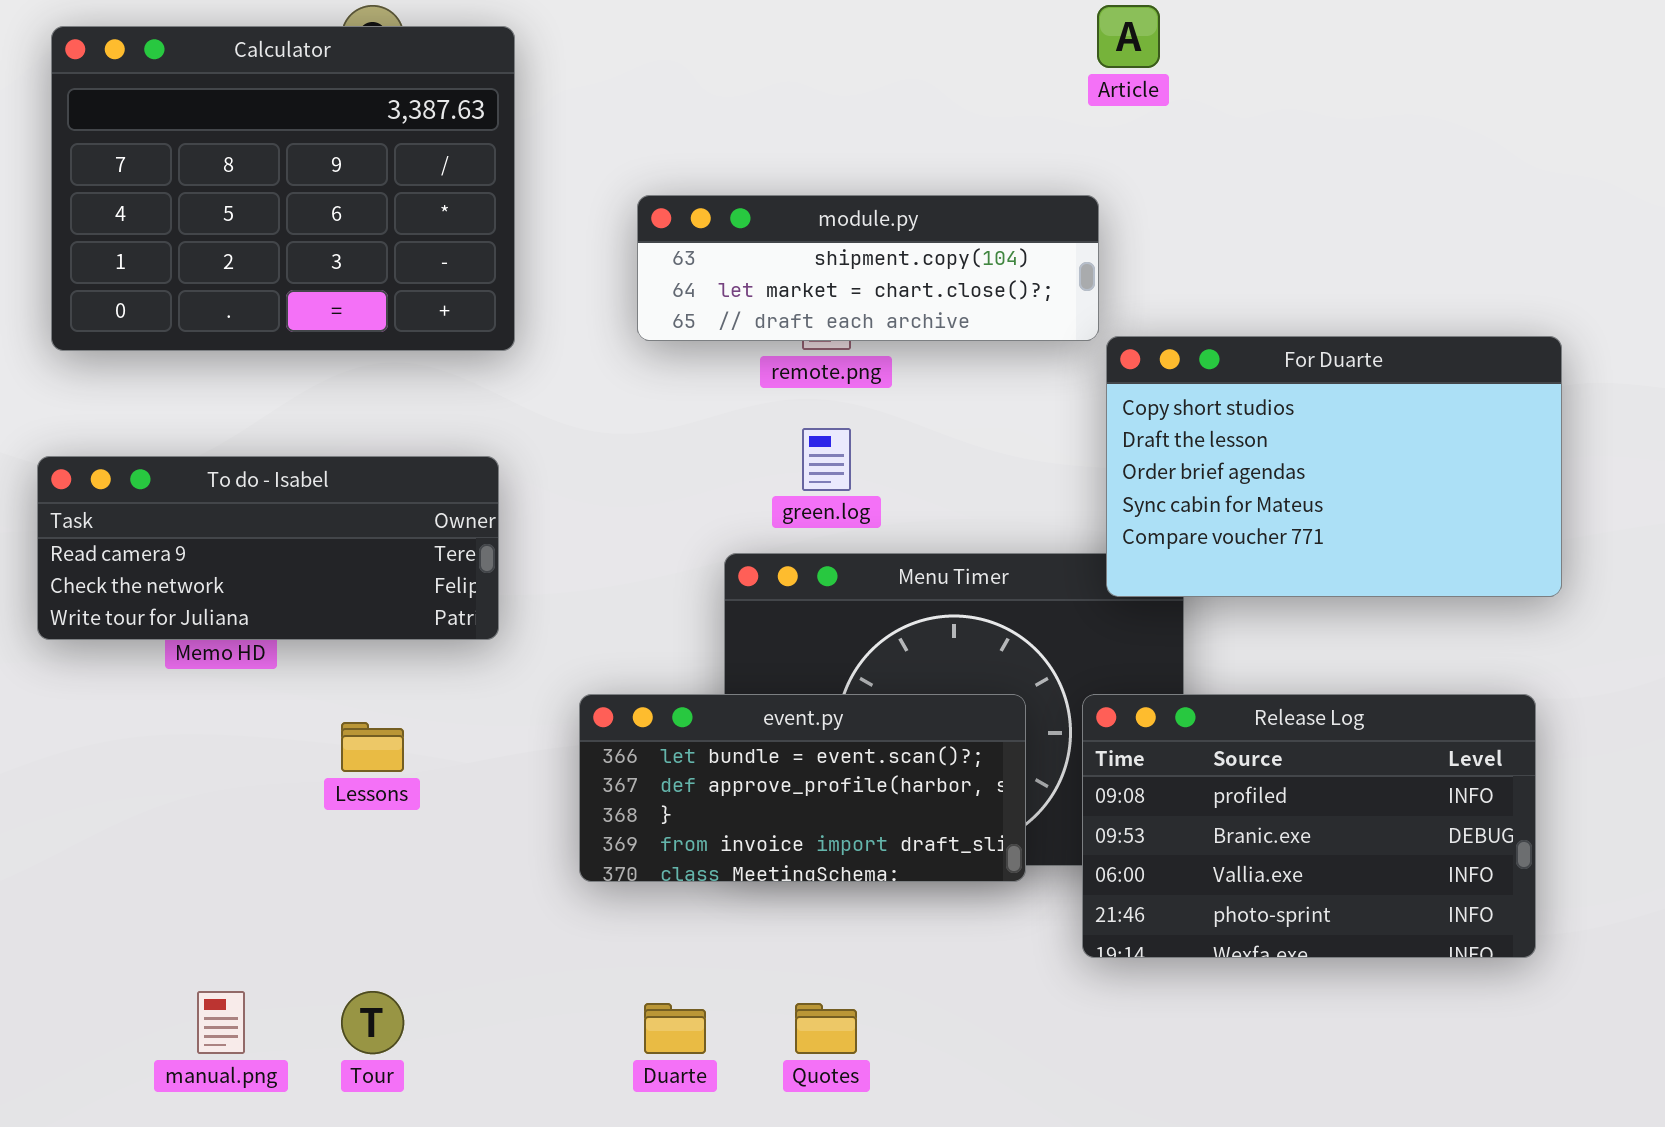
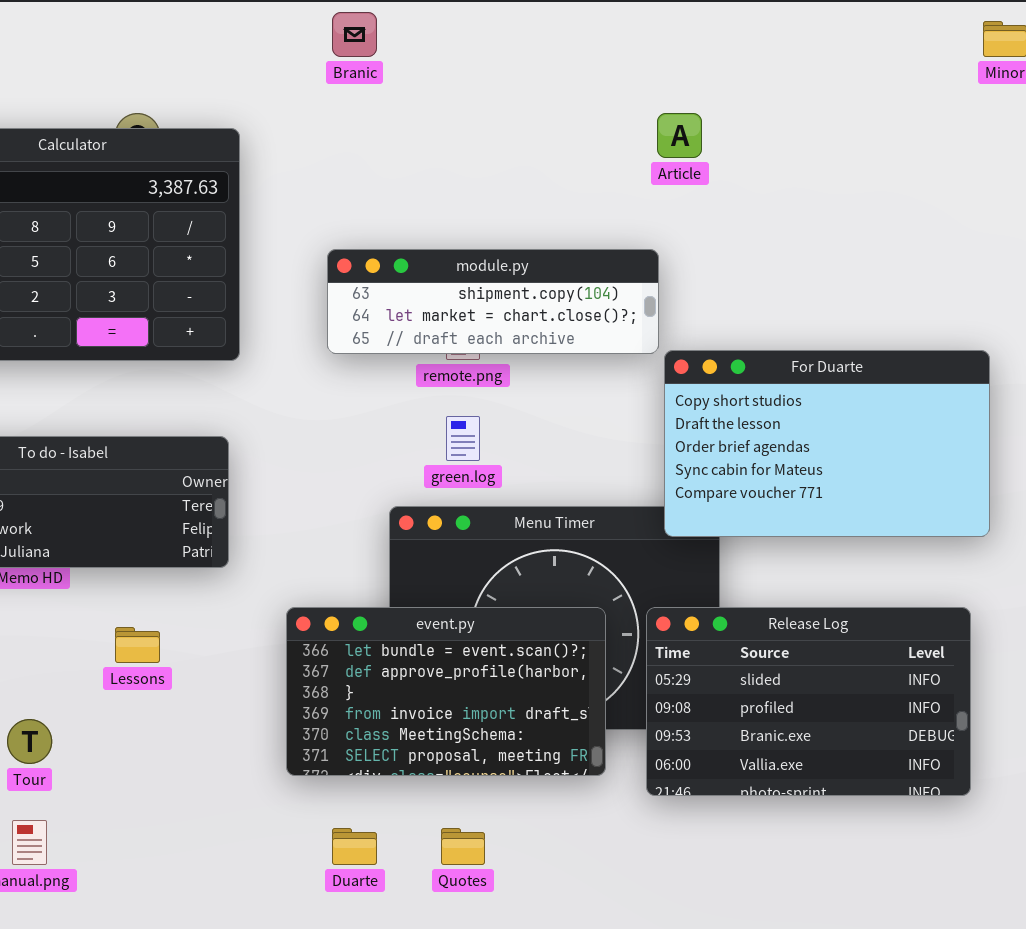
event.py: [579,694,1026,882] -> [286,607,606,776], resized
Release Log: [1082,694,1536,958] -> [646,607,971,796], scrolled up 1 row
Tour: [341,991,404,1054] -> [7,719,52,764], moved

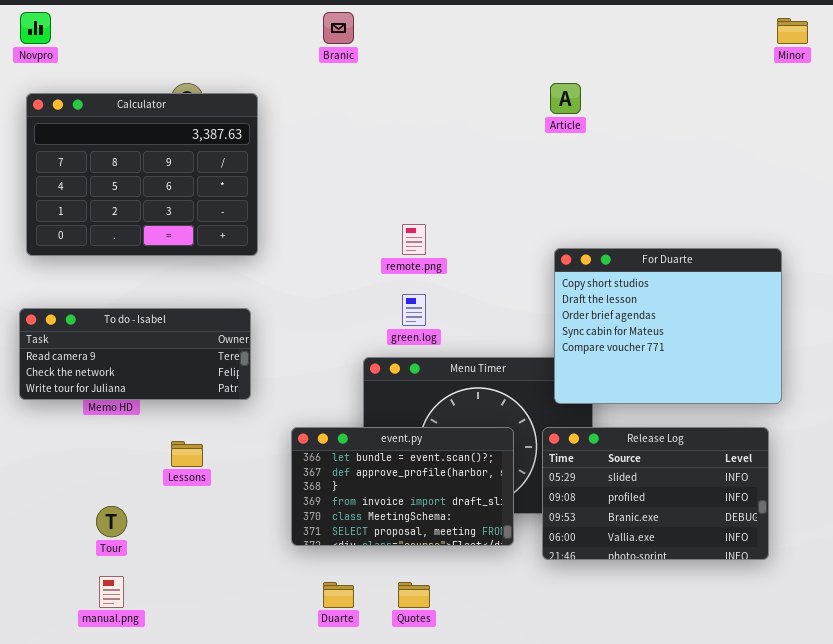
module.py: [327,249,659,354] -> none, closed
For Duarte: [664,350,990,537] -> [554,248,782,404], resized

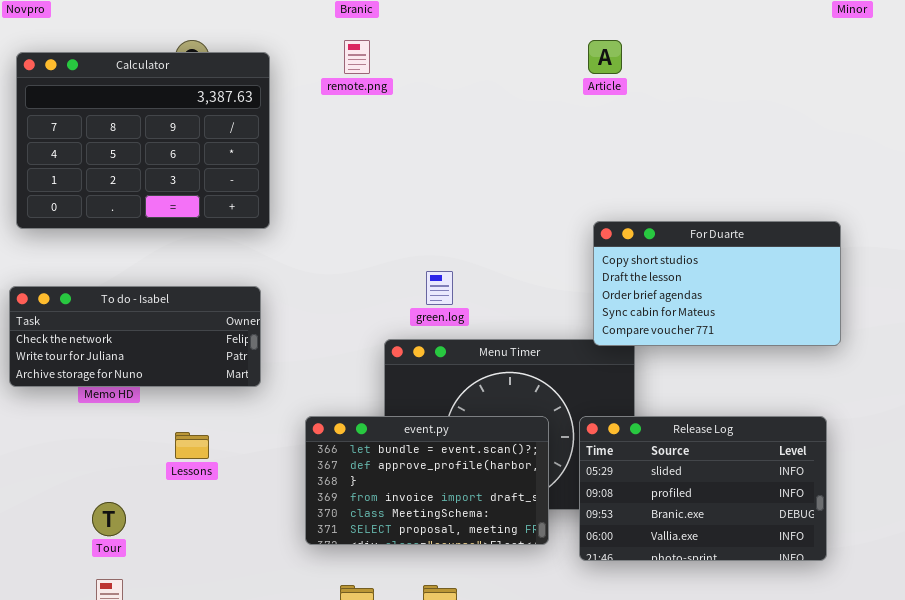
remote.png: [402,224,426,255] -> [344,40,370,74], moved
For Duarte: [554,248,782,404] -> [593,221,841,346], resized
To do - Isabel: [19,308,251,400] -> [9,286,261,387], scrolled down 1 row

